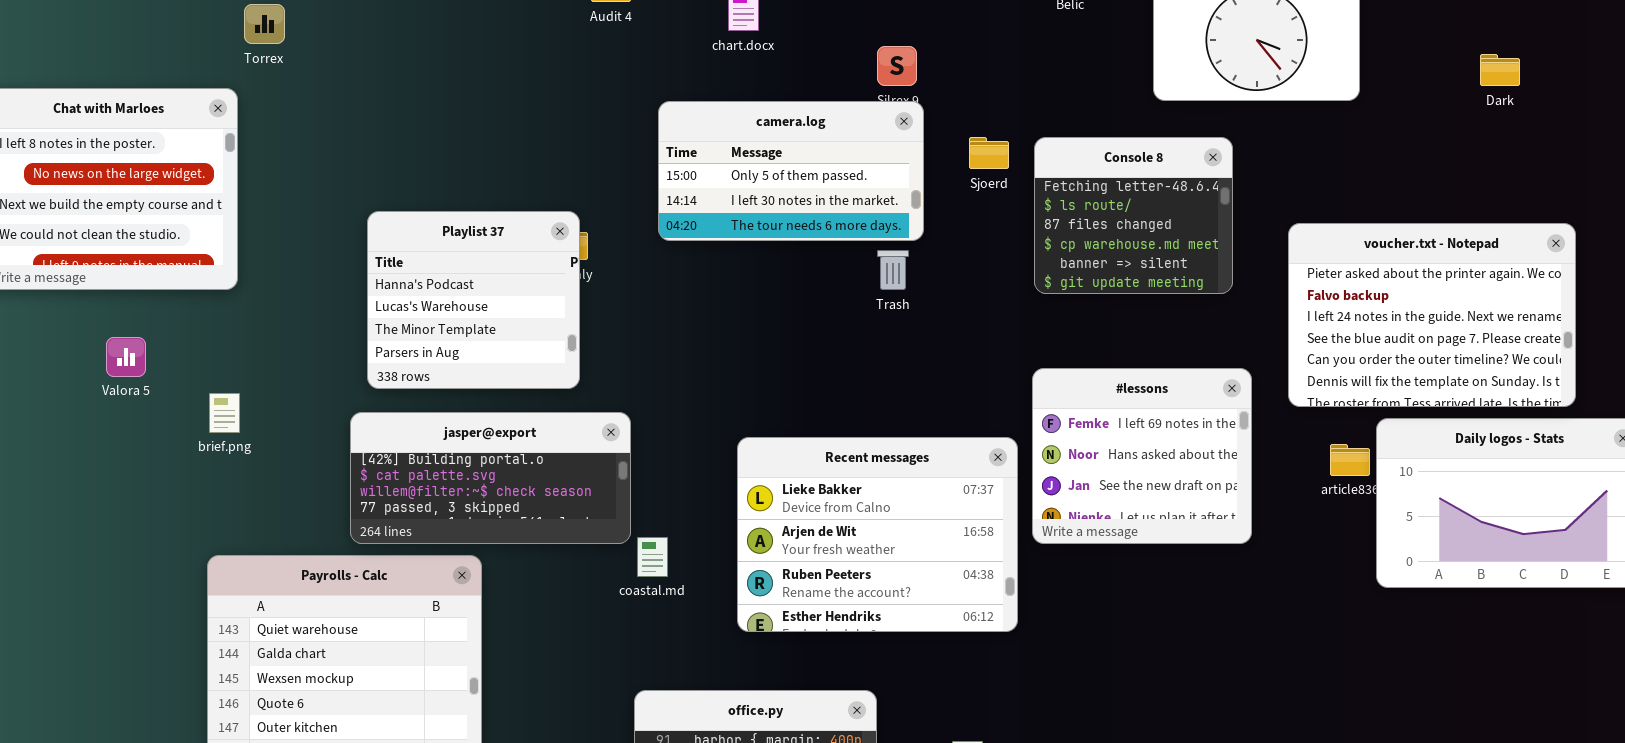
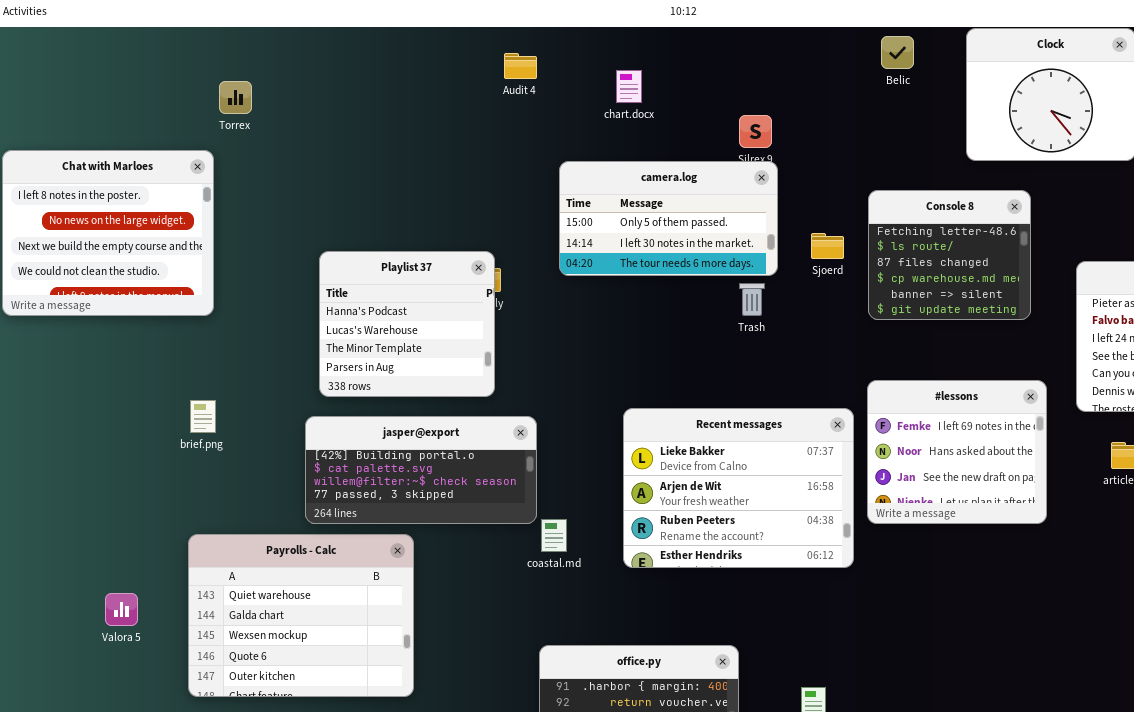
Sjoerd: [969,137,1009,169] -> [811,233,844,259], moved
Valora 5: [106,337,146,377] -> [105,593,138,626], moved
Recent messages: [737,437,1018,632] -> [623,408,854,568], moved

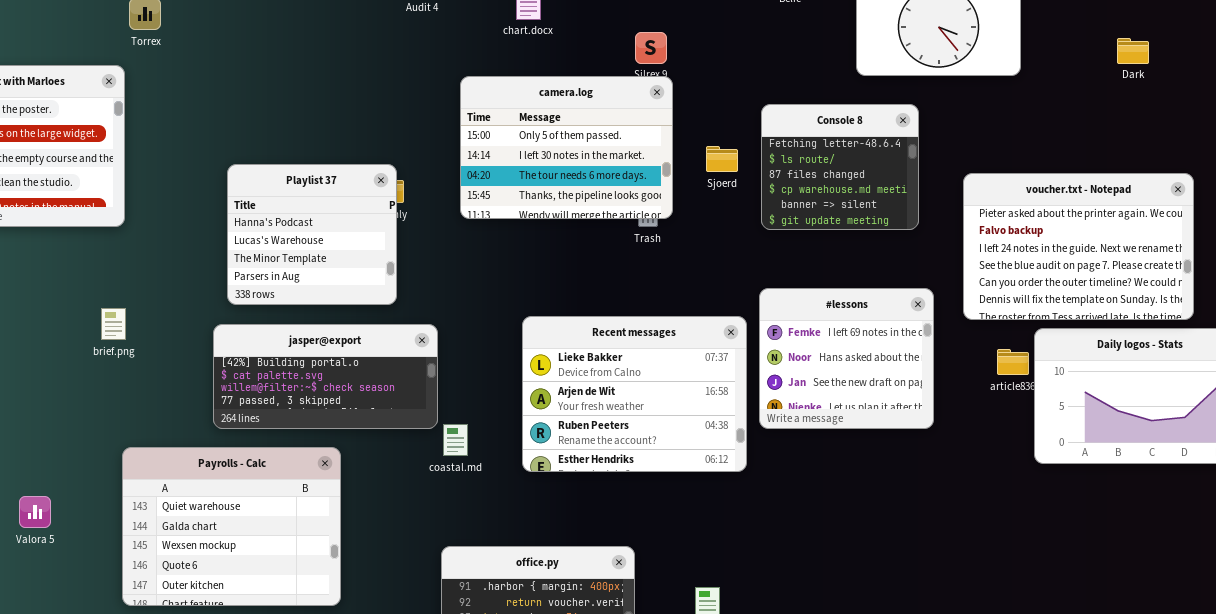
camera.log: [559,161,778,276] -> [460,76,673,219], resized
Payrolls - Calc: [188,534,414,697] -> [122,447,341,606], moved

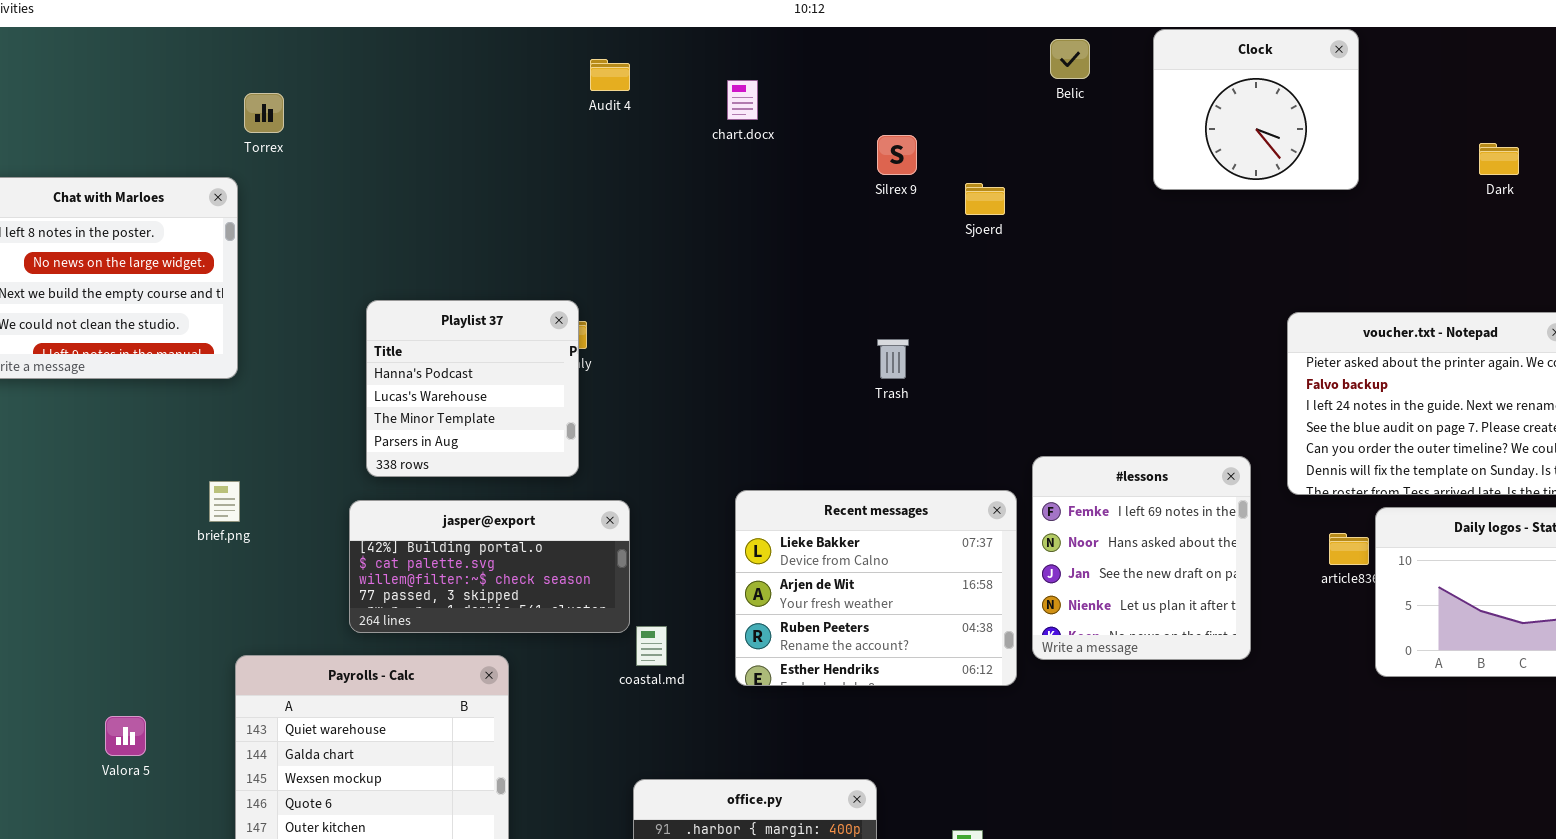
camera.log: [460,76,673,219] -> none, closed
Console 8: [761,104,919,230] -> none, closed
Sjoerd: [706,146,738,172] -> [965,183,1005,215], moved
#lessons: [759,288,934,429] -> [1032,456,1251,660], resized

